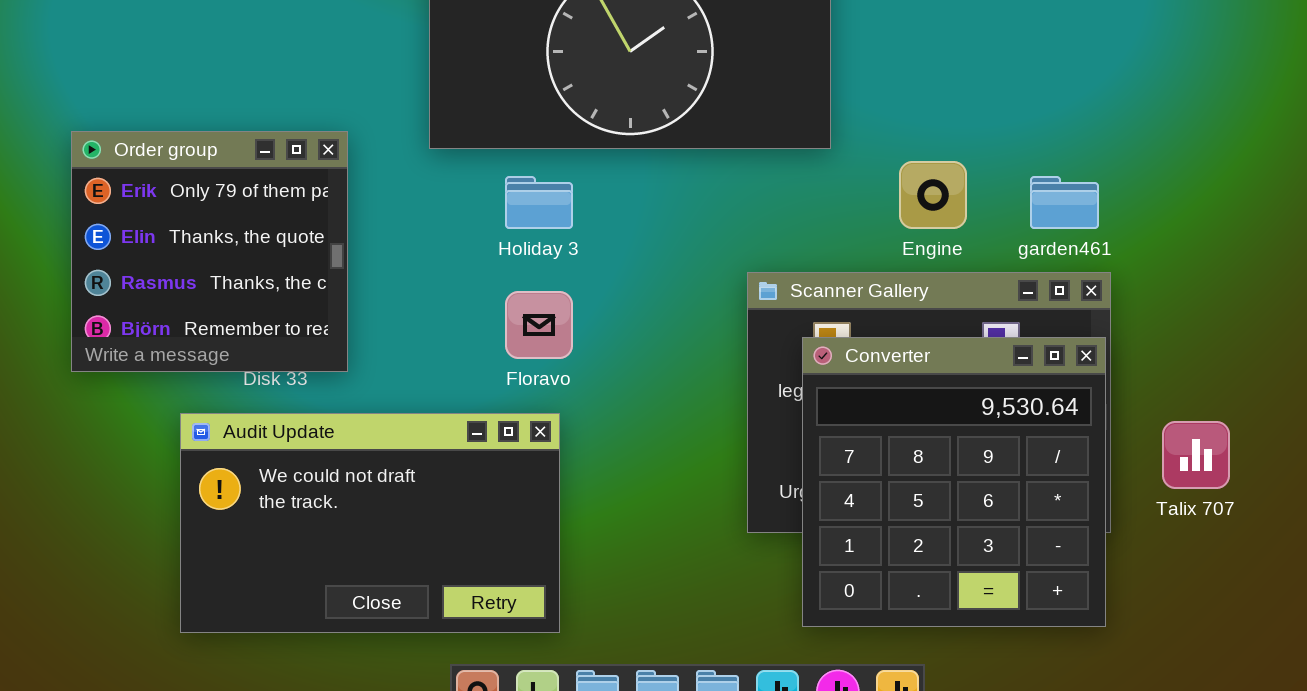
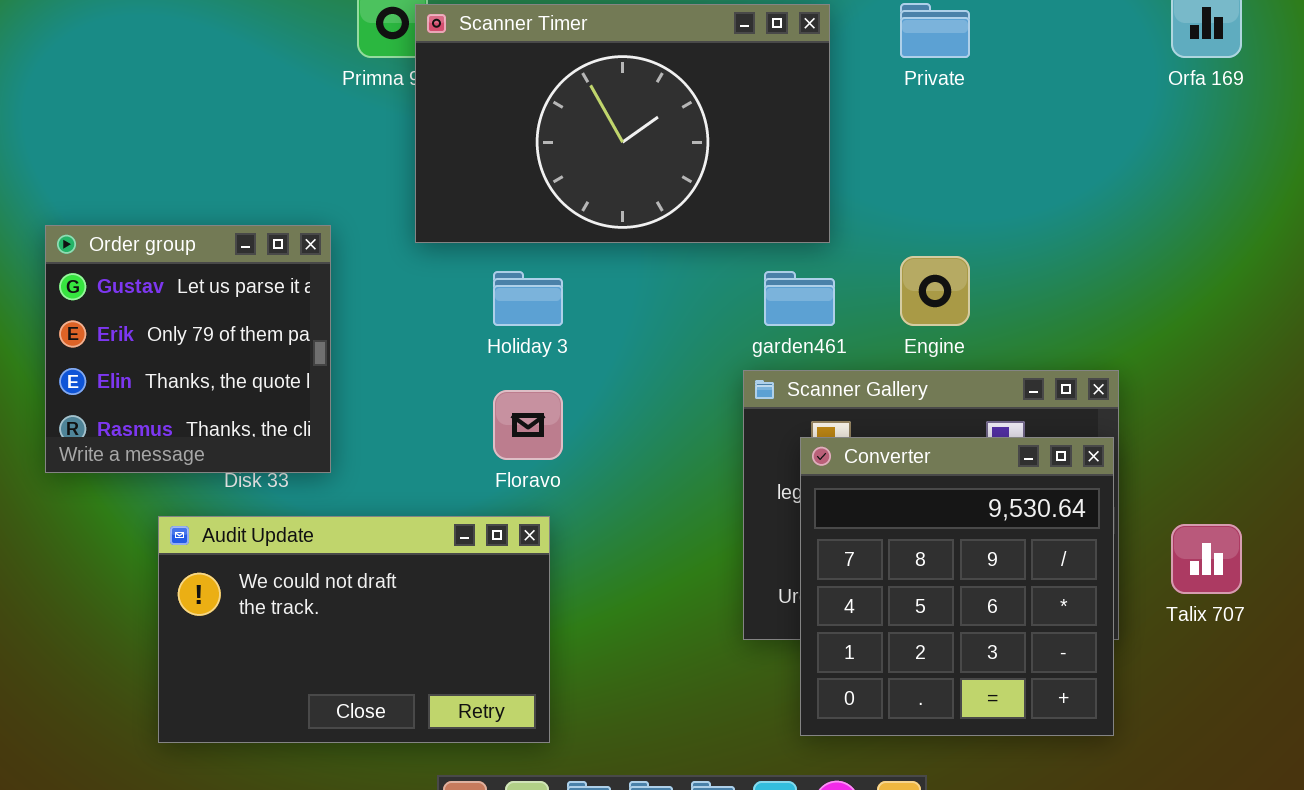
Order group: [71,131,348,372] -> [45,225,331,473], scrolled up 1 row
garden461: [1030,176,1099,229] -> [764,271,835,326], moved

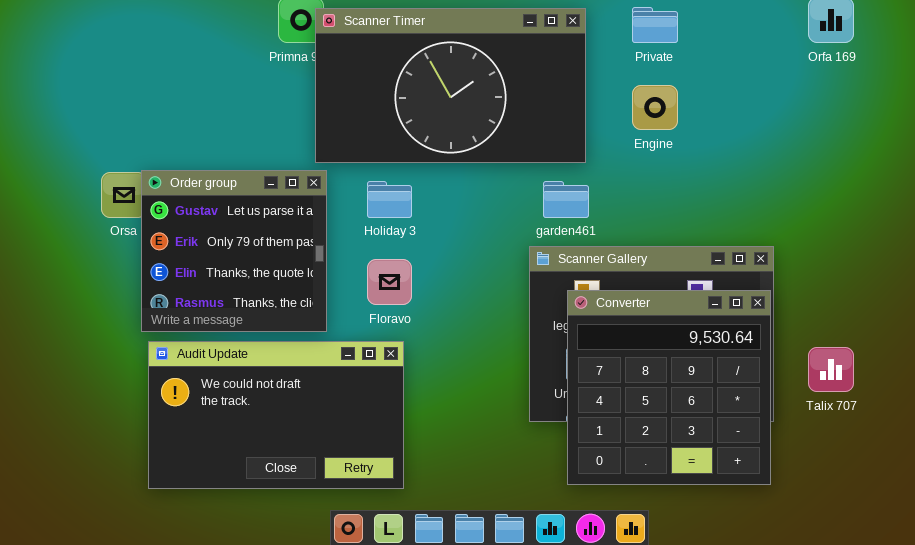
Order group: [45,225,331,473] -> [141,170,327,332], moved
Engine: [900,256,970,326] -> [632,85,678,130], moved

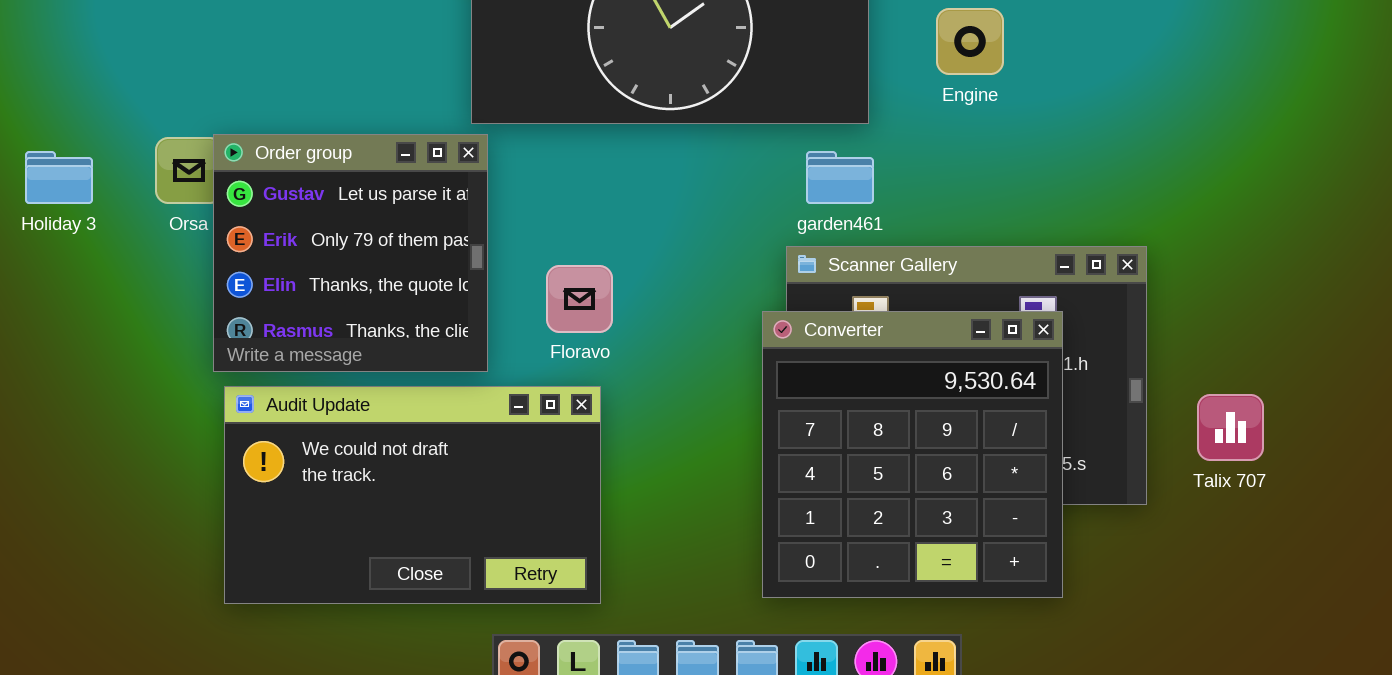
Holiday 3: [367,181,412,218] -> [25,151,93,204], moved
Converter: [567,290,771,485] -> [762,311,1063,598], moved

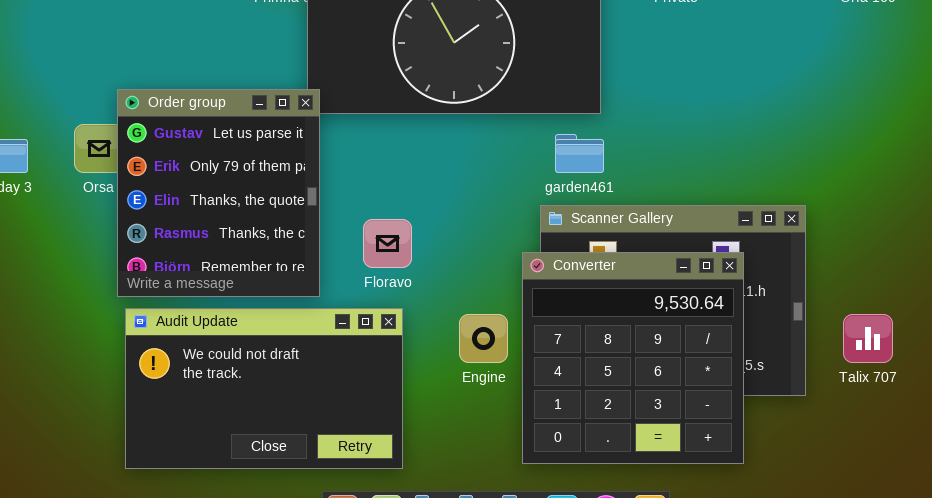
Engine: [936,8,1004,75] -> [459,314,508,363], moved
Order group: [213,134,488,372] -> [117,89,320,297], resized

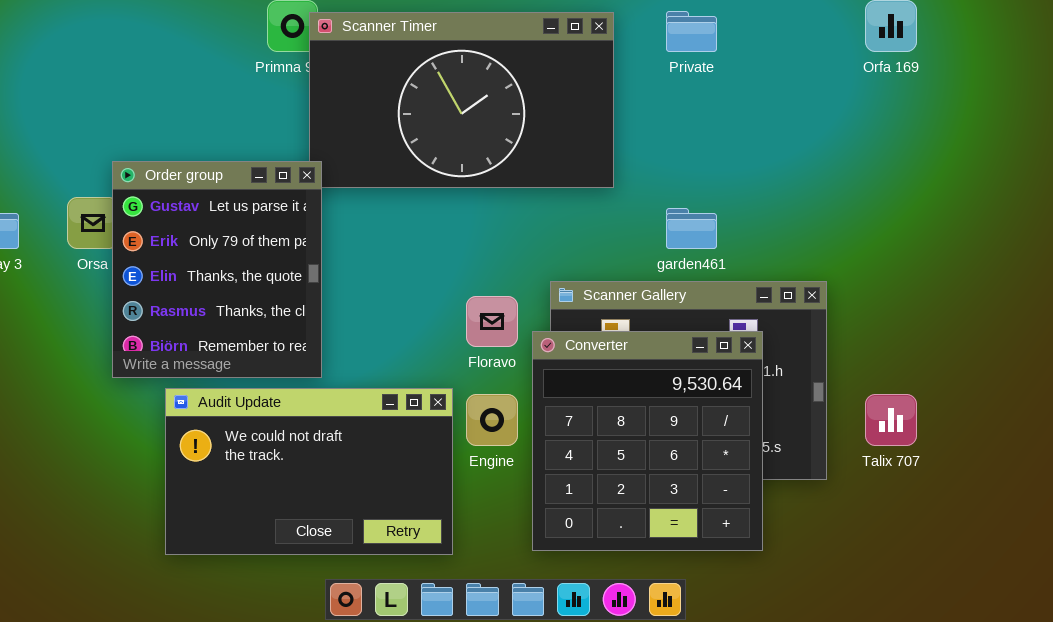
garden461: [555,134,604,173] -> [666,208,717,249], moved
Floravo: [363,219,412,268] -> [466,296,518,347], moved
Audit Update: [125,308,403,469] -> [165,388,453,555], moved

